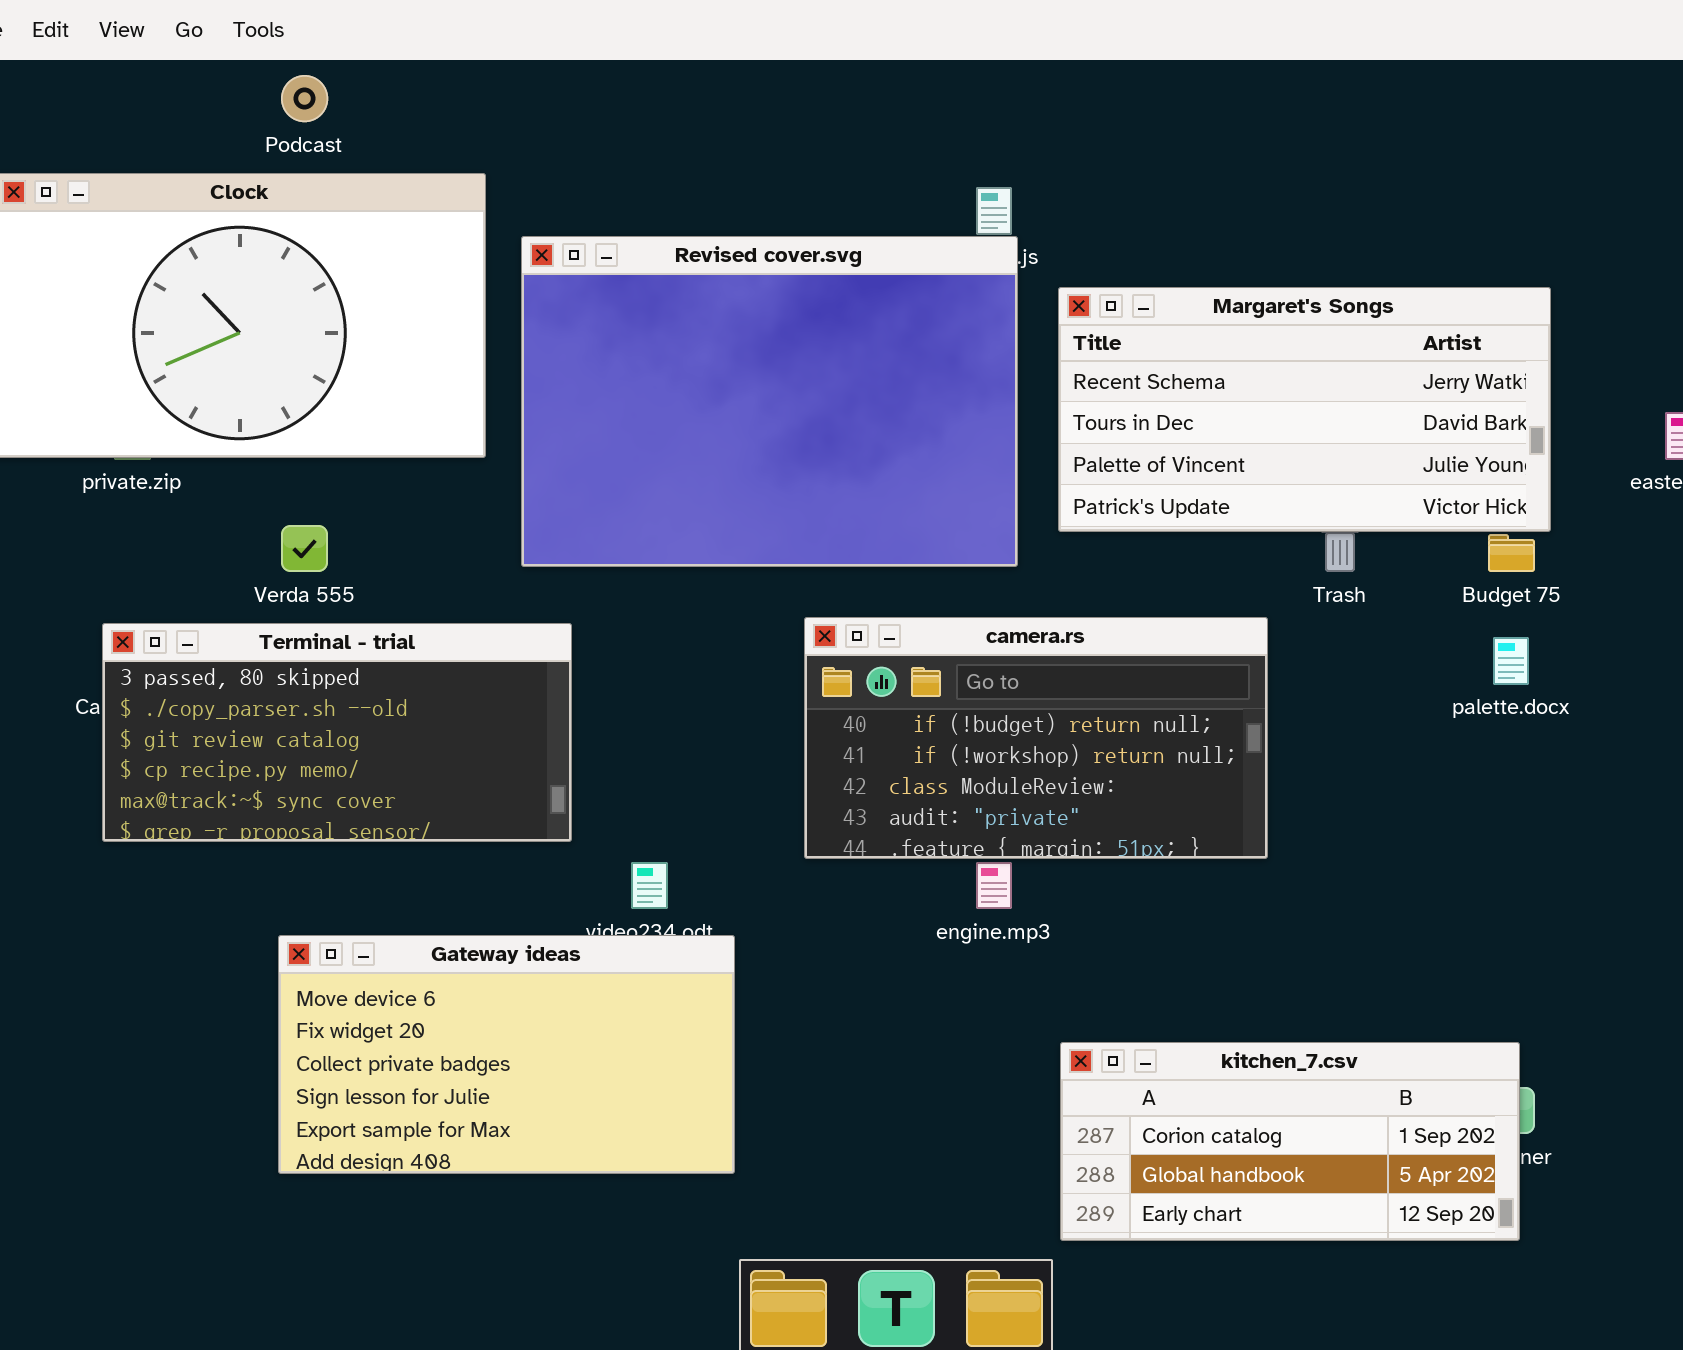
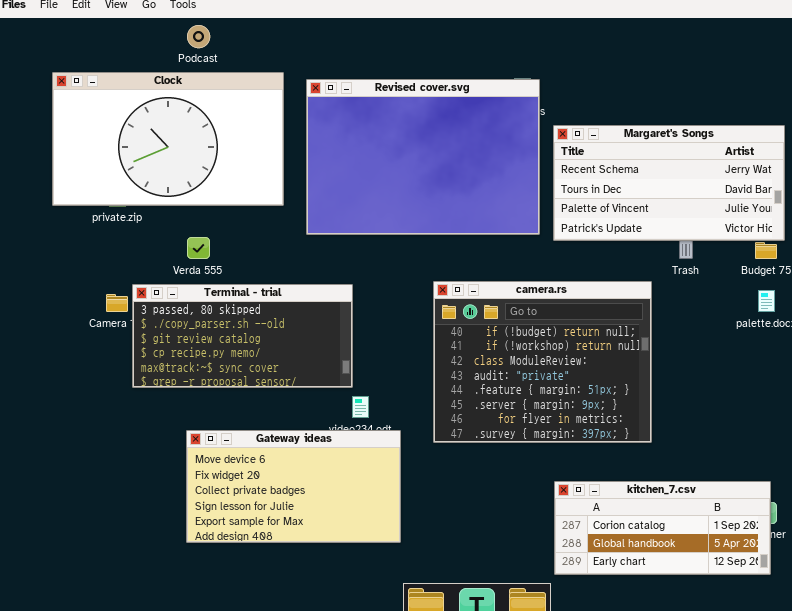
Revised cover.svg: [521,236,1018,567] -> [306,79,540,235], moved
camera.rs: [804,617,1268,859] -> [433,281,652,443], resized
Terminal - trial: [102,623,572,842] -> [132,284,353,388], moved

